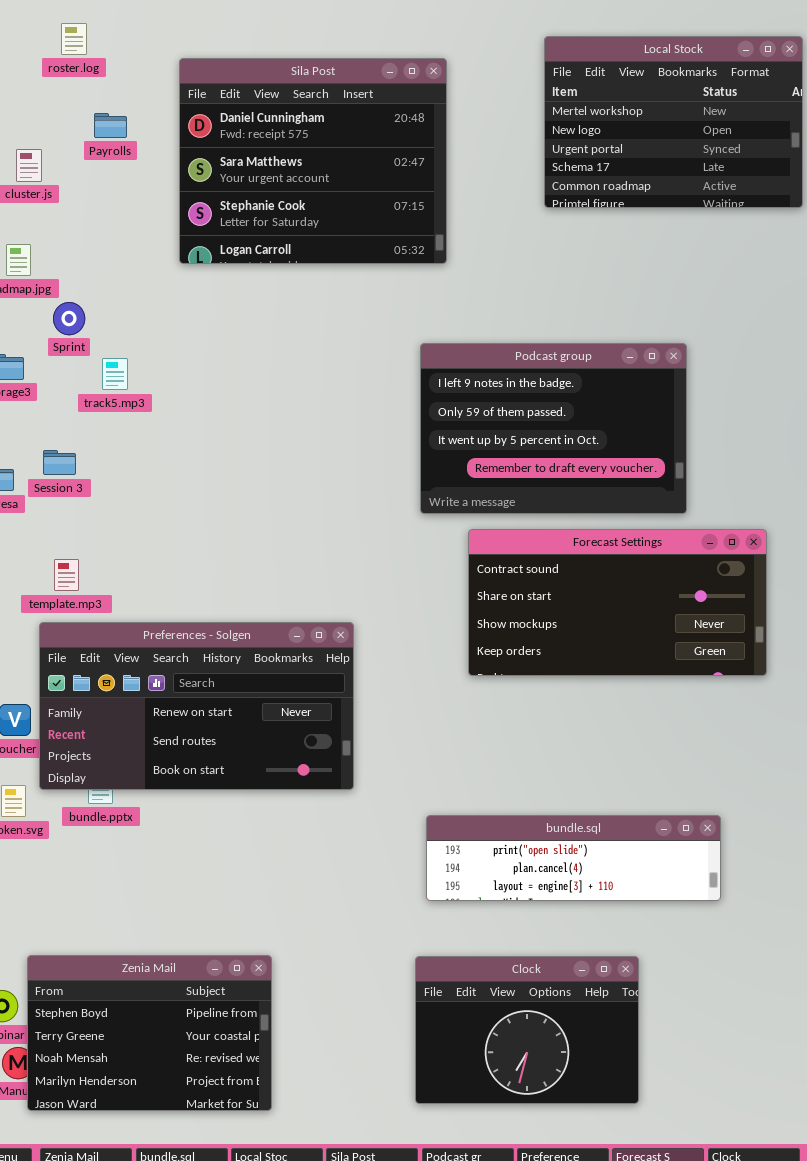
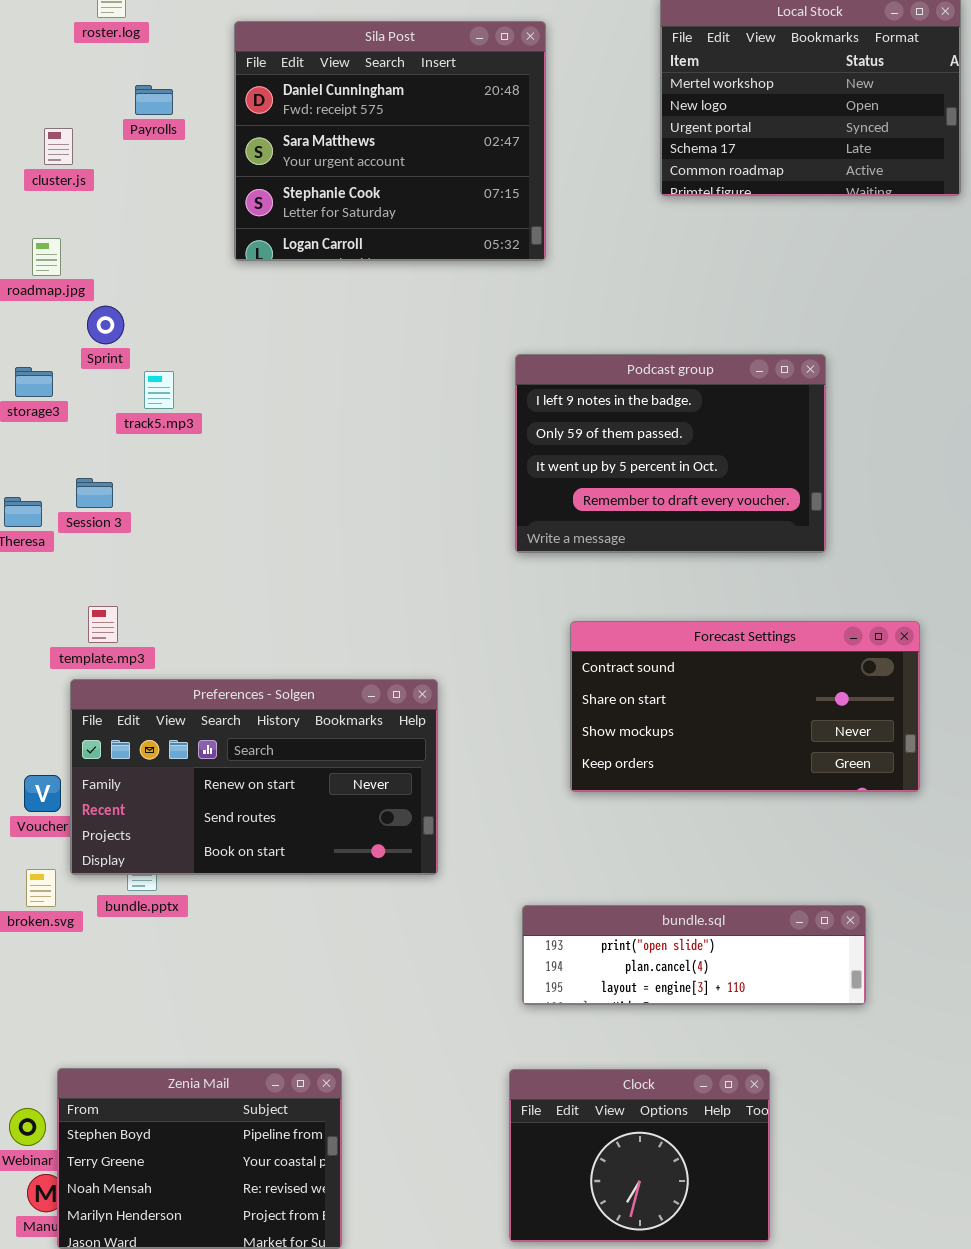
Forecast Settings: [468,529,767,676] -> [570,621,920,792], moved

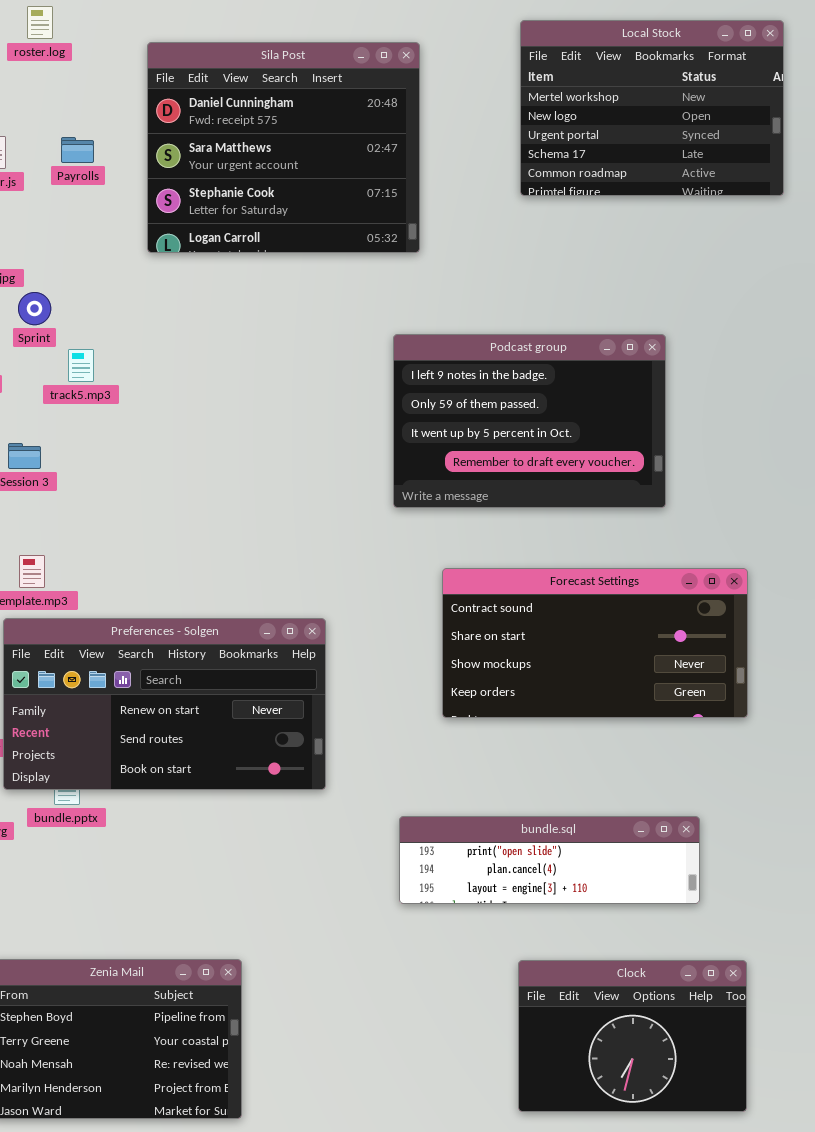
Payrolls: [135,85,173,115] -> [61,137,94,163], moved
Clock: [509,1069,770,1242] -> [518,960,747,1112], moved

